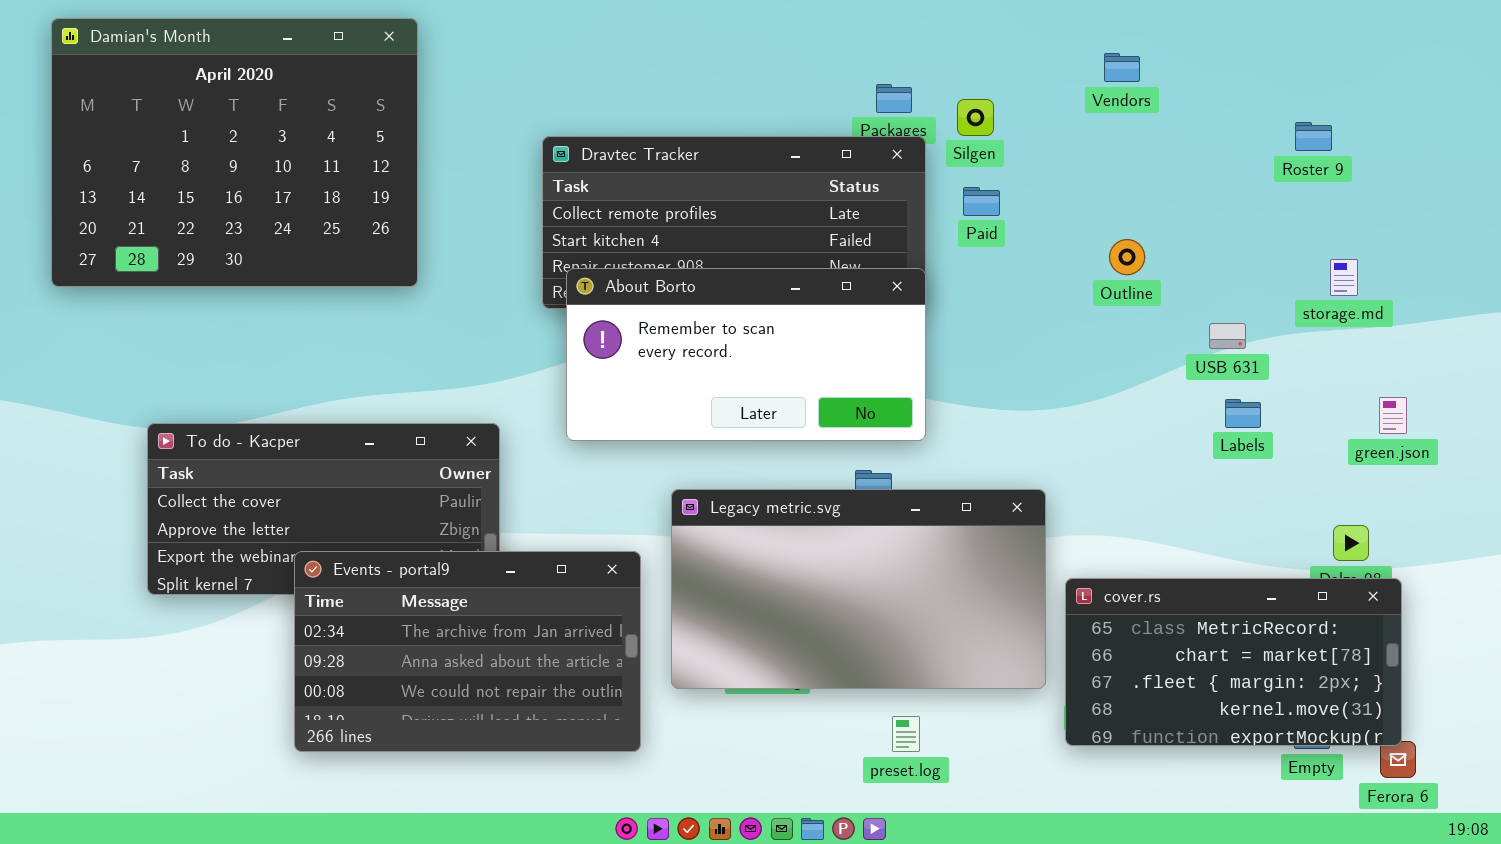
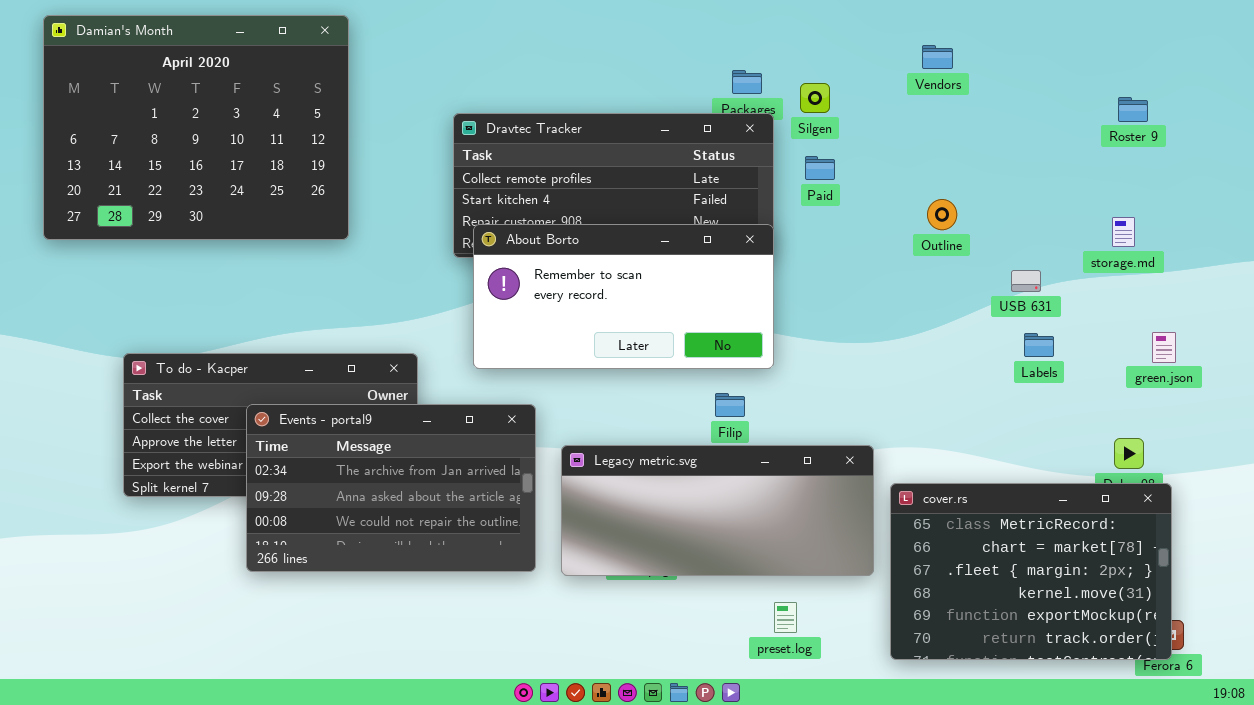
Roster 9: [1295,122,1332,151] -> [1118,97,1148,122], moved
Legacy metric.svg: [671,489,1046,689] -> [561,445,874,576], resized
Events - portal9: [294,551,641,752] -> [246,404,536,572], moved
cover.rs: [1065,578,1402,746] -> [890,483,1172,660], resized
preset.log: [892,716,920,752] -> [774,602,797,633], moved

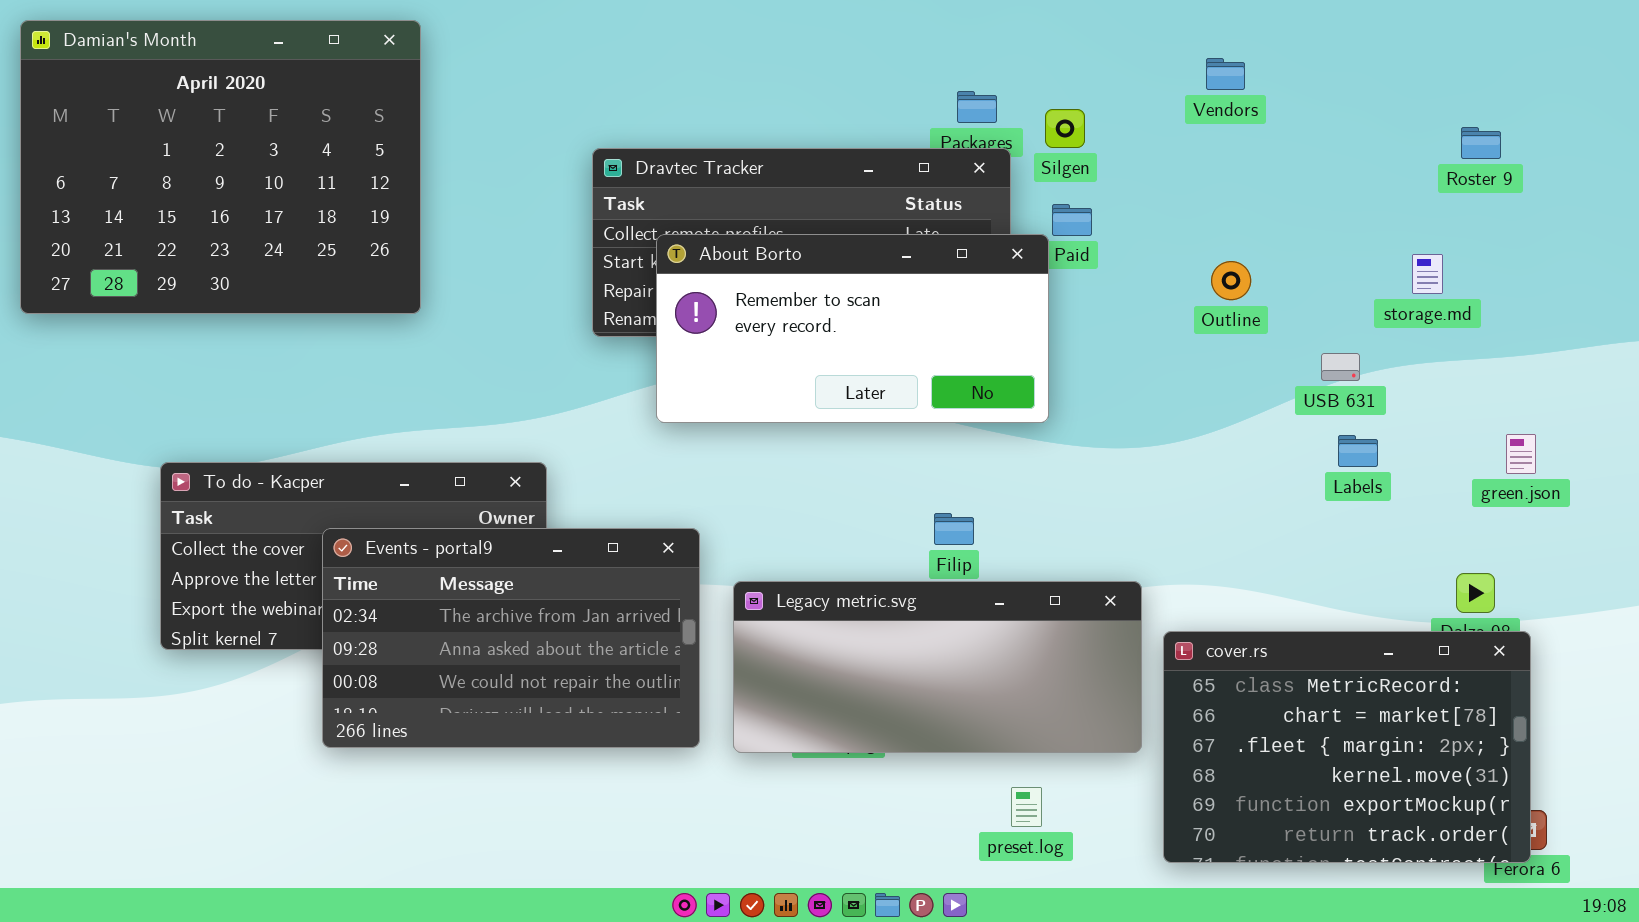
Damian's Month: [43,15,349,240] -> [20,20,421,314], moved
storage.md: [1112,217,1135,247] -> [1412,254,1443,294], moved
About Borto: [473,224,774,369] -> [656,234,1049,423], moved

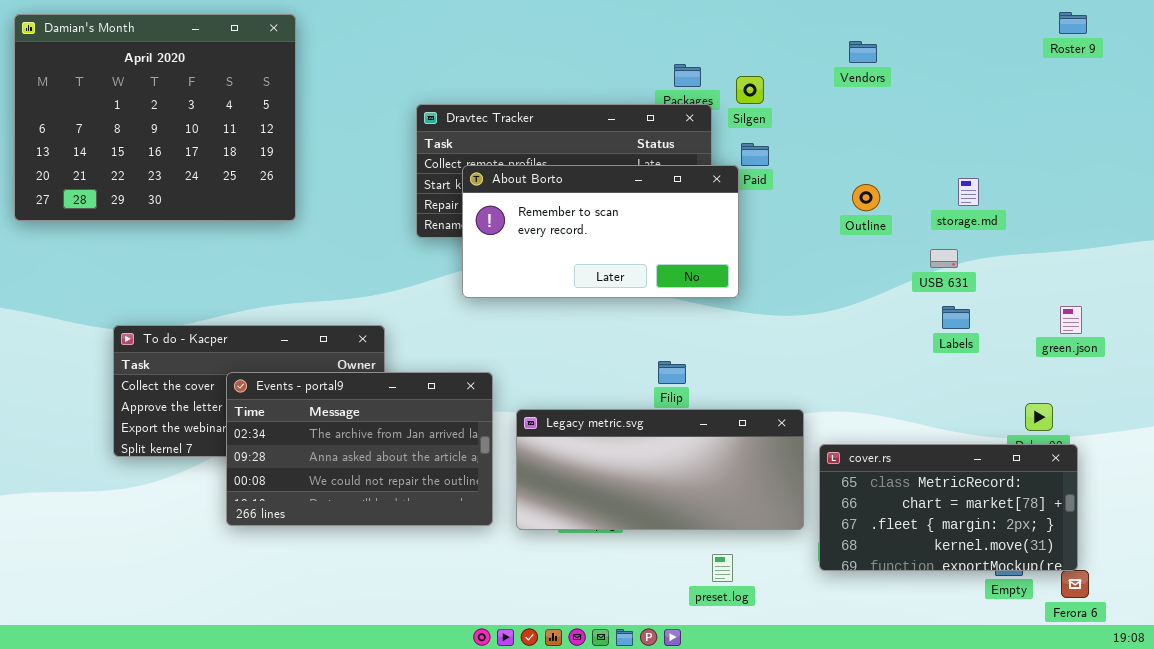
Roster 9: [1461,127,1501,159] -> [1059,12,1087,34], moved
storage.md: [1412,254,1443,294] -> [958,178,979,206], moved
cover.rs: [1163,631,1531,863] -> [819,444,1078,571], resized

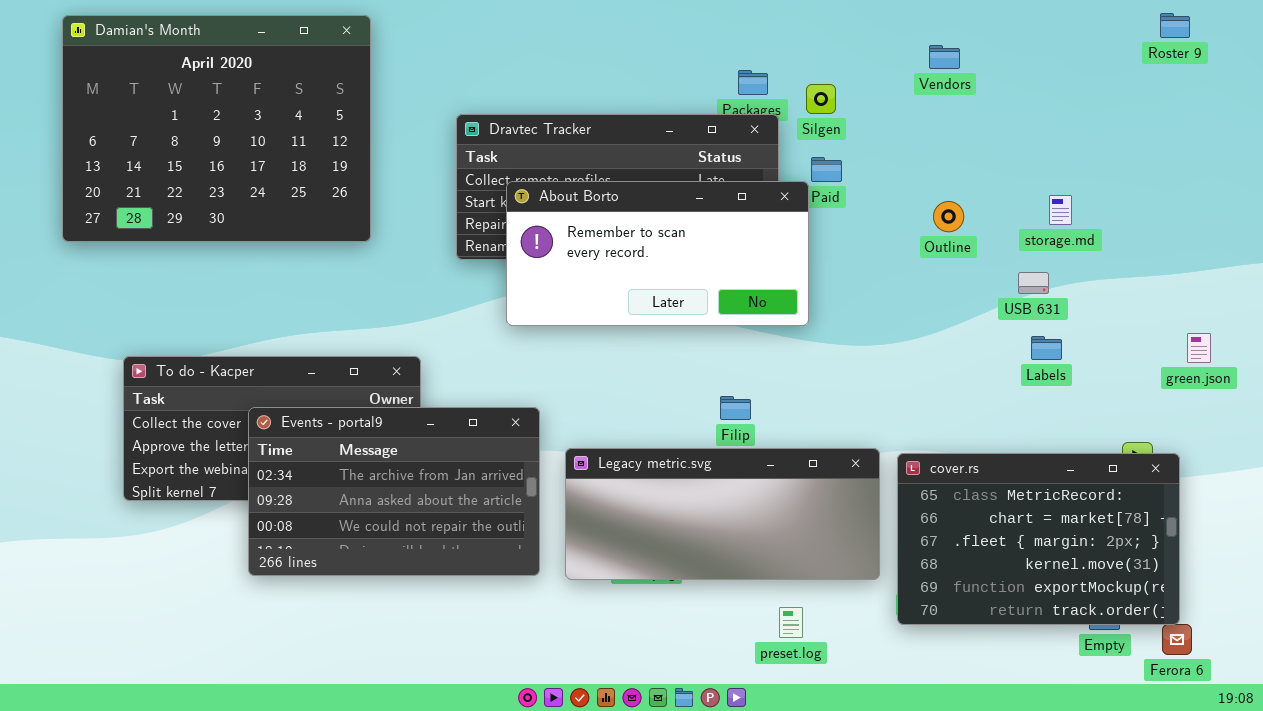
Damian's Month: [14,14,296,221] -> [62,15,371,242], moved
green.json: [1060,306,1082,334] -> [1187,333,1211,363], moved
cover.rs: [819,444,1078,571] -> [897,453,1180,625], resized

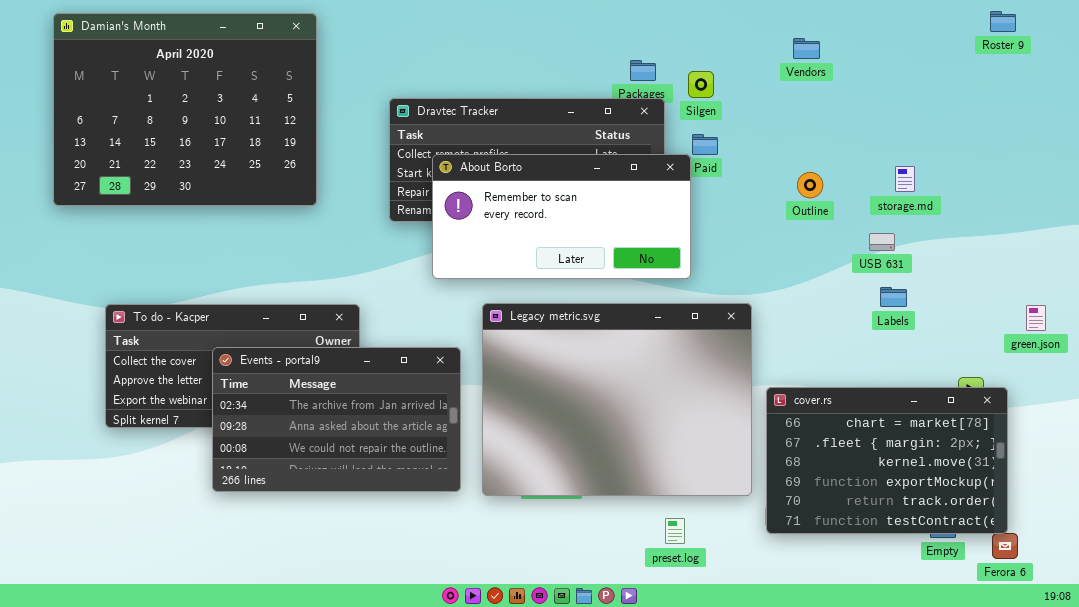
green.json: [1187,333,1211,363] -> [1026,305,1046,331], moved
Legacy metric.svg: [565,448,880,580] -> [482,303,752,496], resized
cover.rs: [897,453,1180,625] -> [766,387,1008,534], scrolled down 1 row

